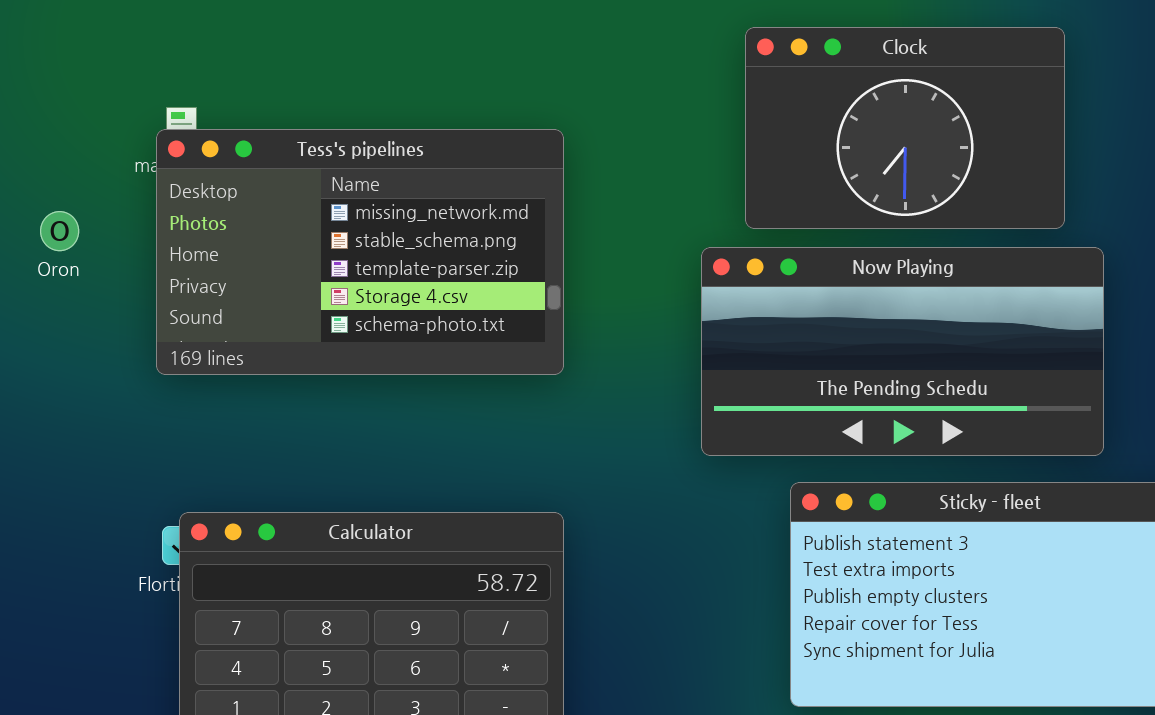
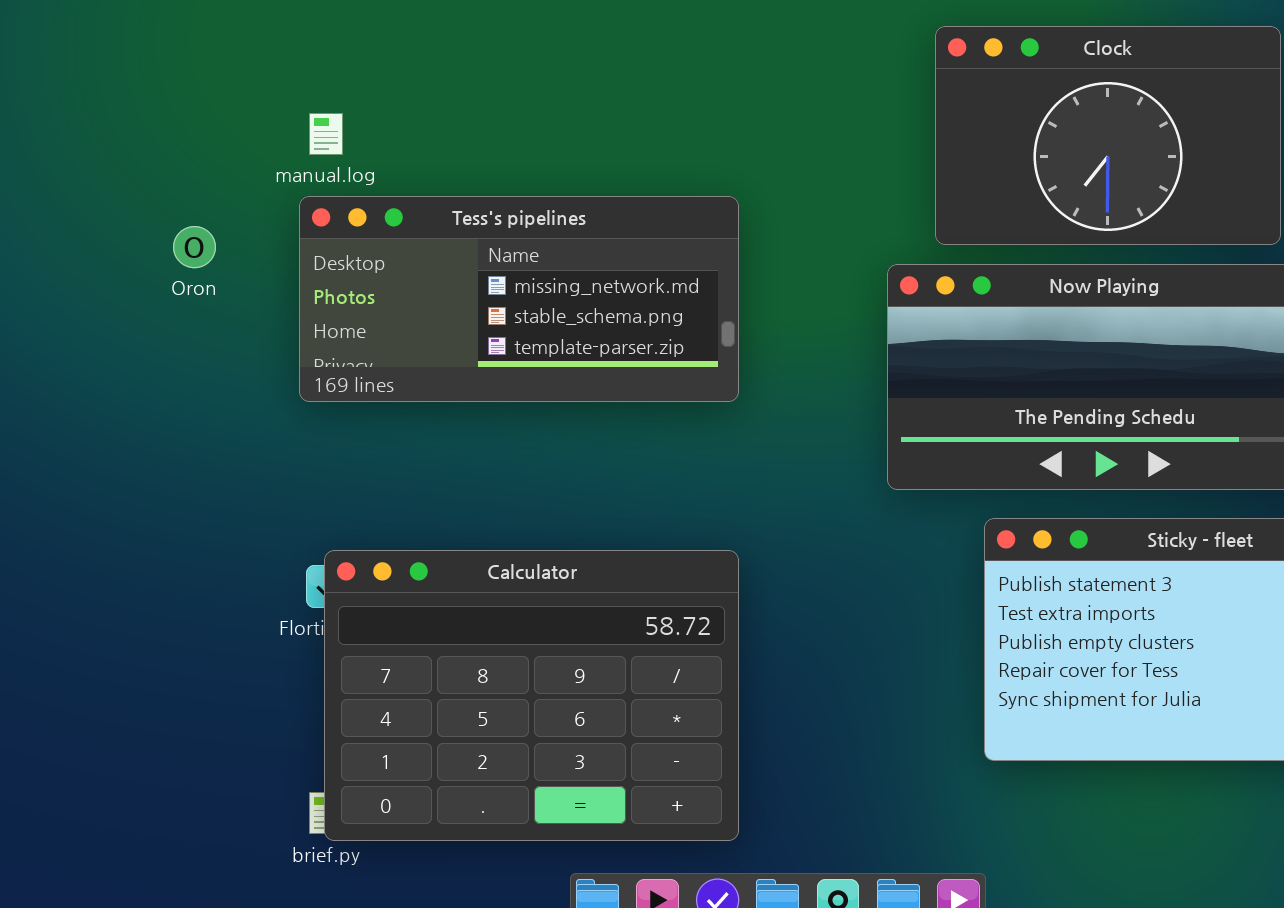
Tess's pipelines: [156,129,564,375] -> [299,196,739,402], resized

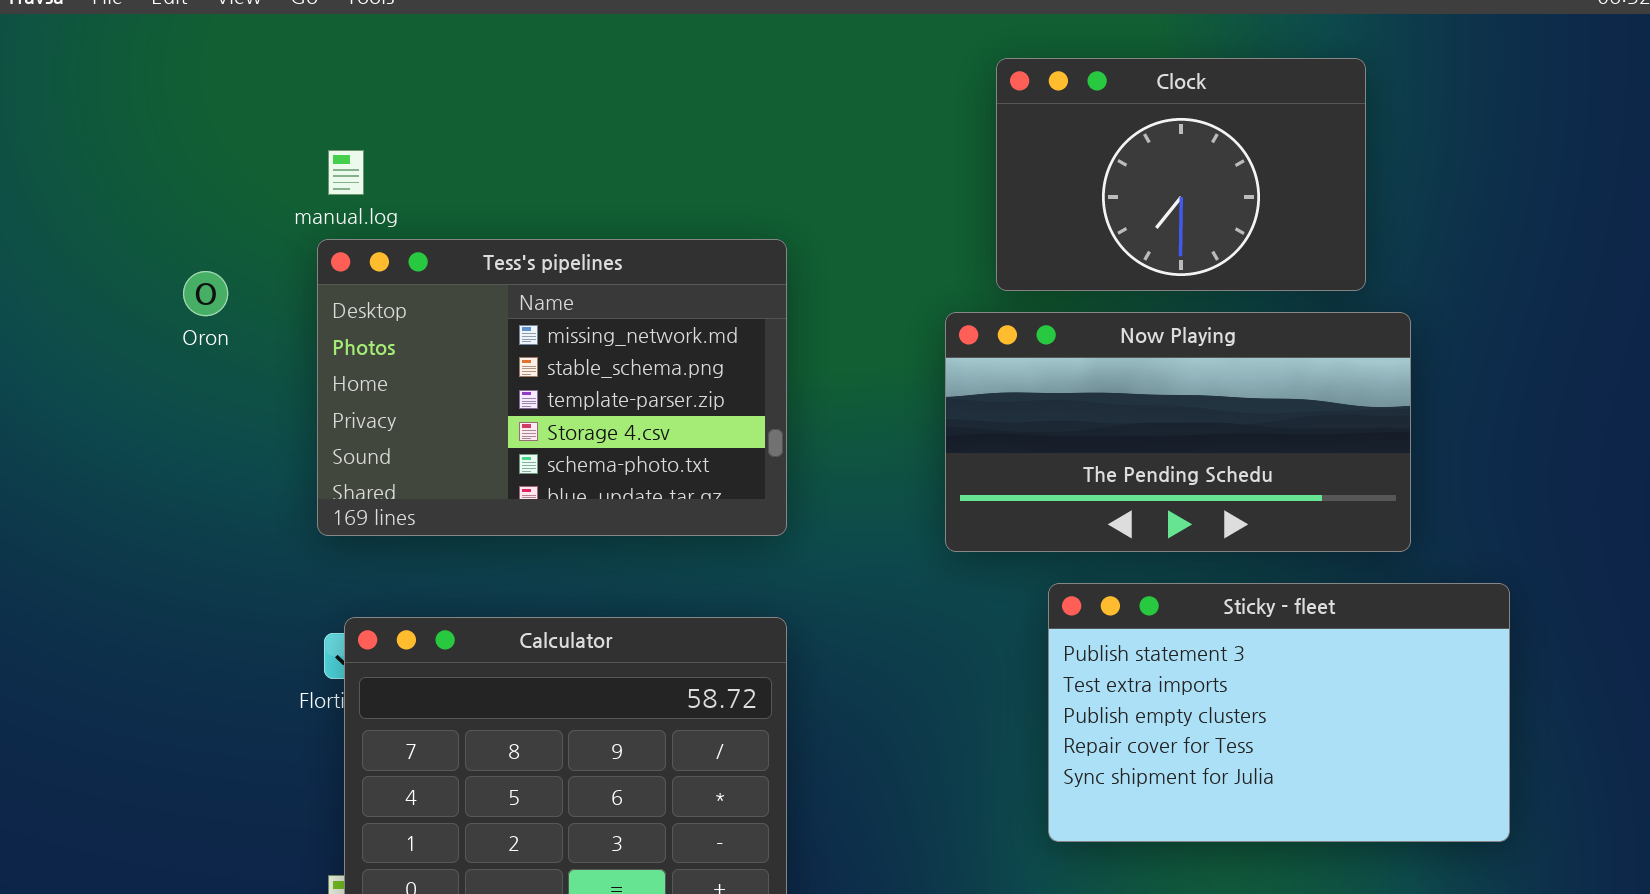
Tess's pipelines: [299,196,739,402] -> [317,239,787,536], resized

